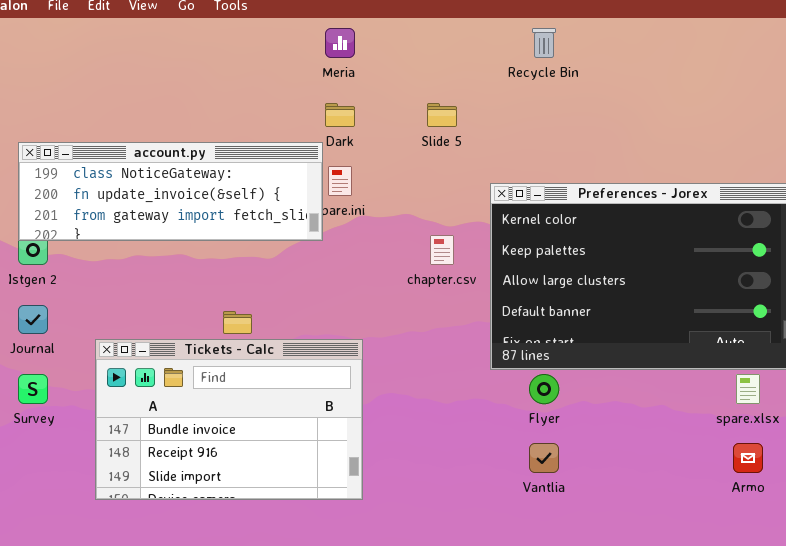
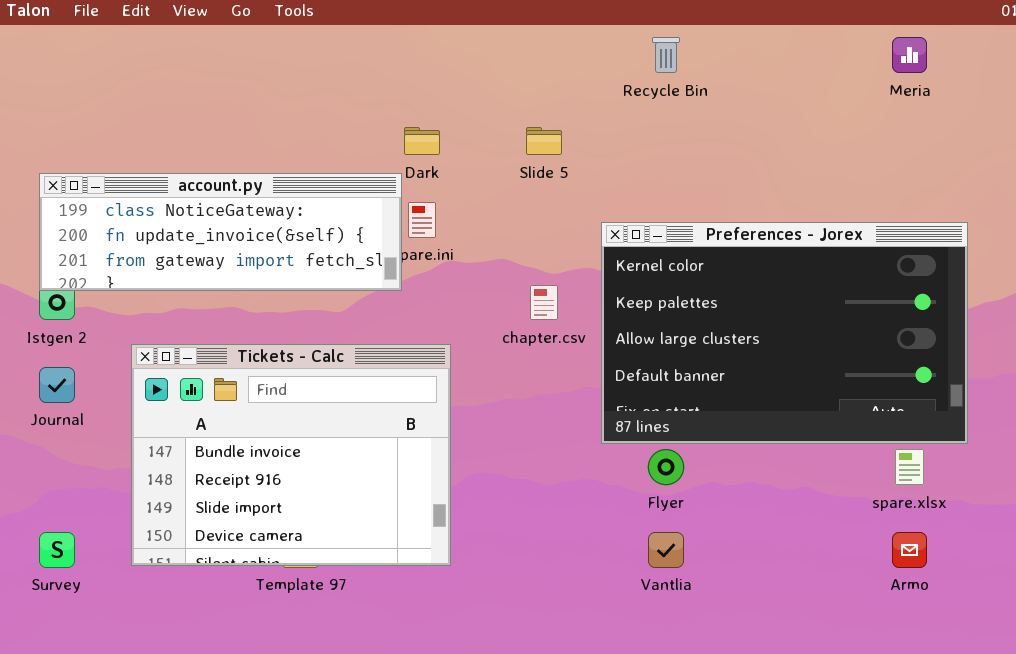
Meria: [325,28,355,58] -> [892,37,927,73], moved
Tickets - Calc: [95,339,363,500] -> [131,344,451,566], moved, resized
Survey: [18,374,48,404] -> [39,532,75,568], moved

